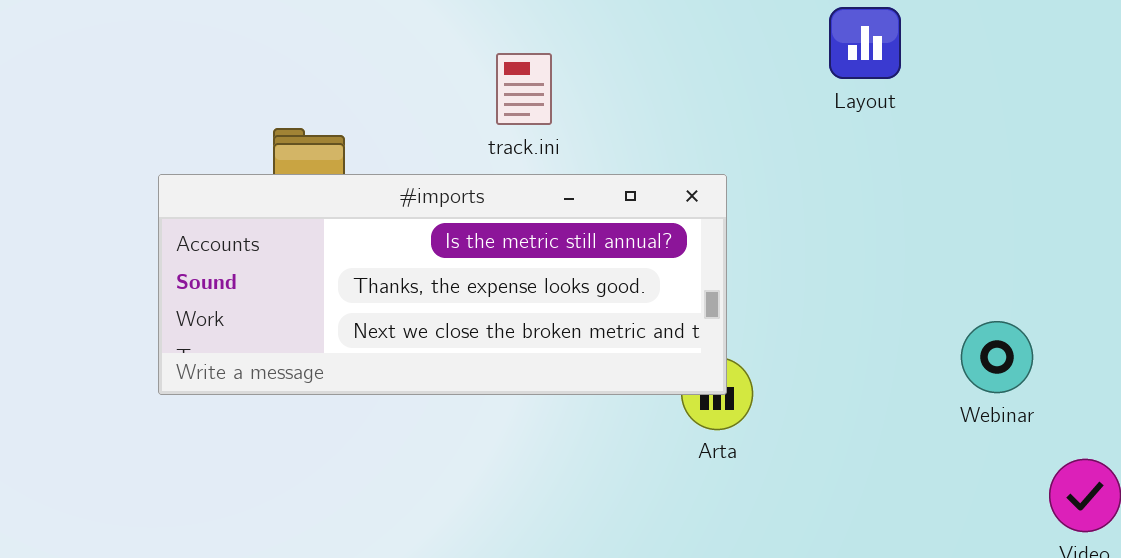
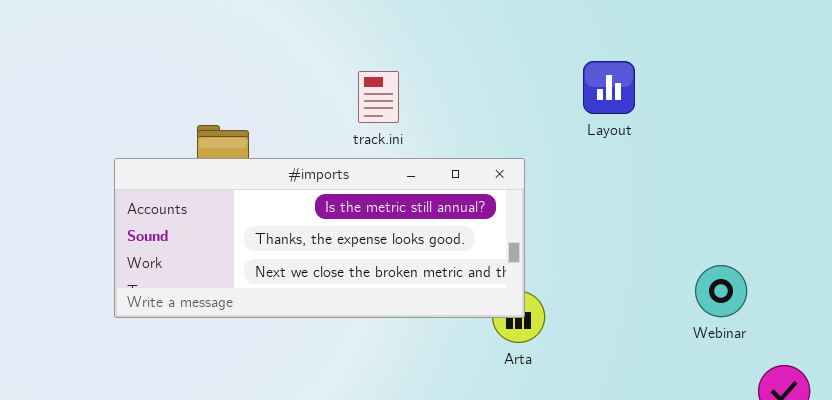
Layout: [829,7,901,79] -> [583,61,635,114], moved

